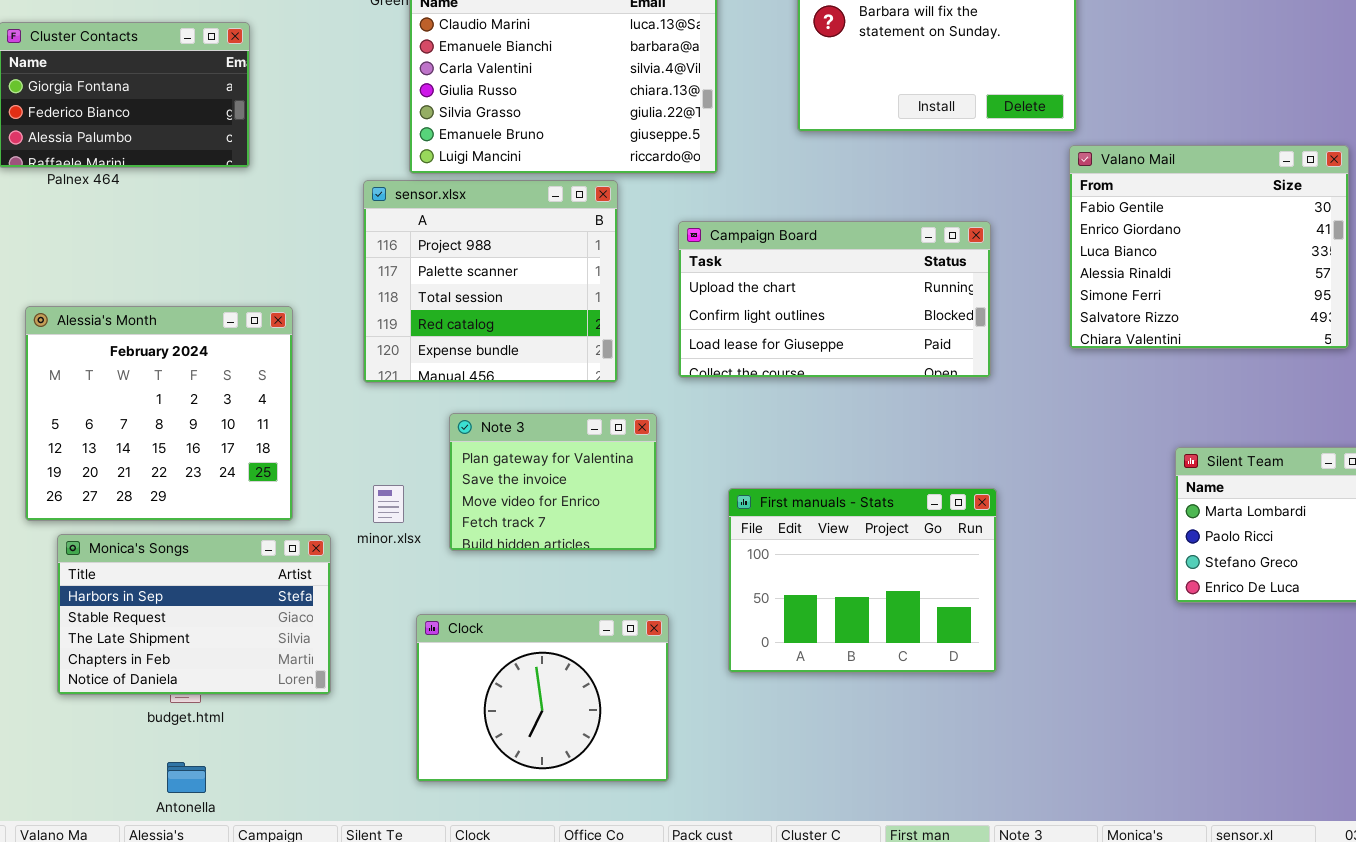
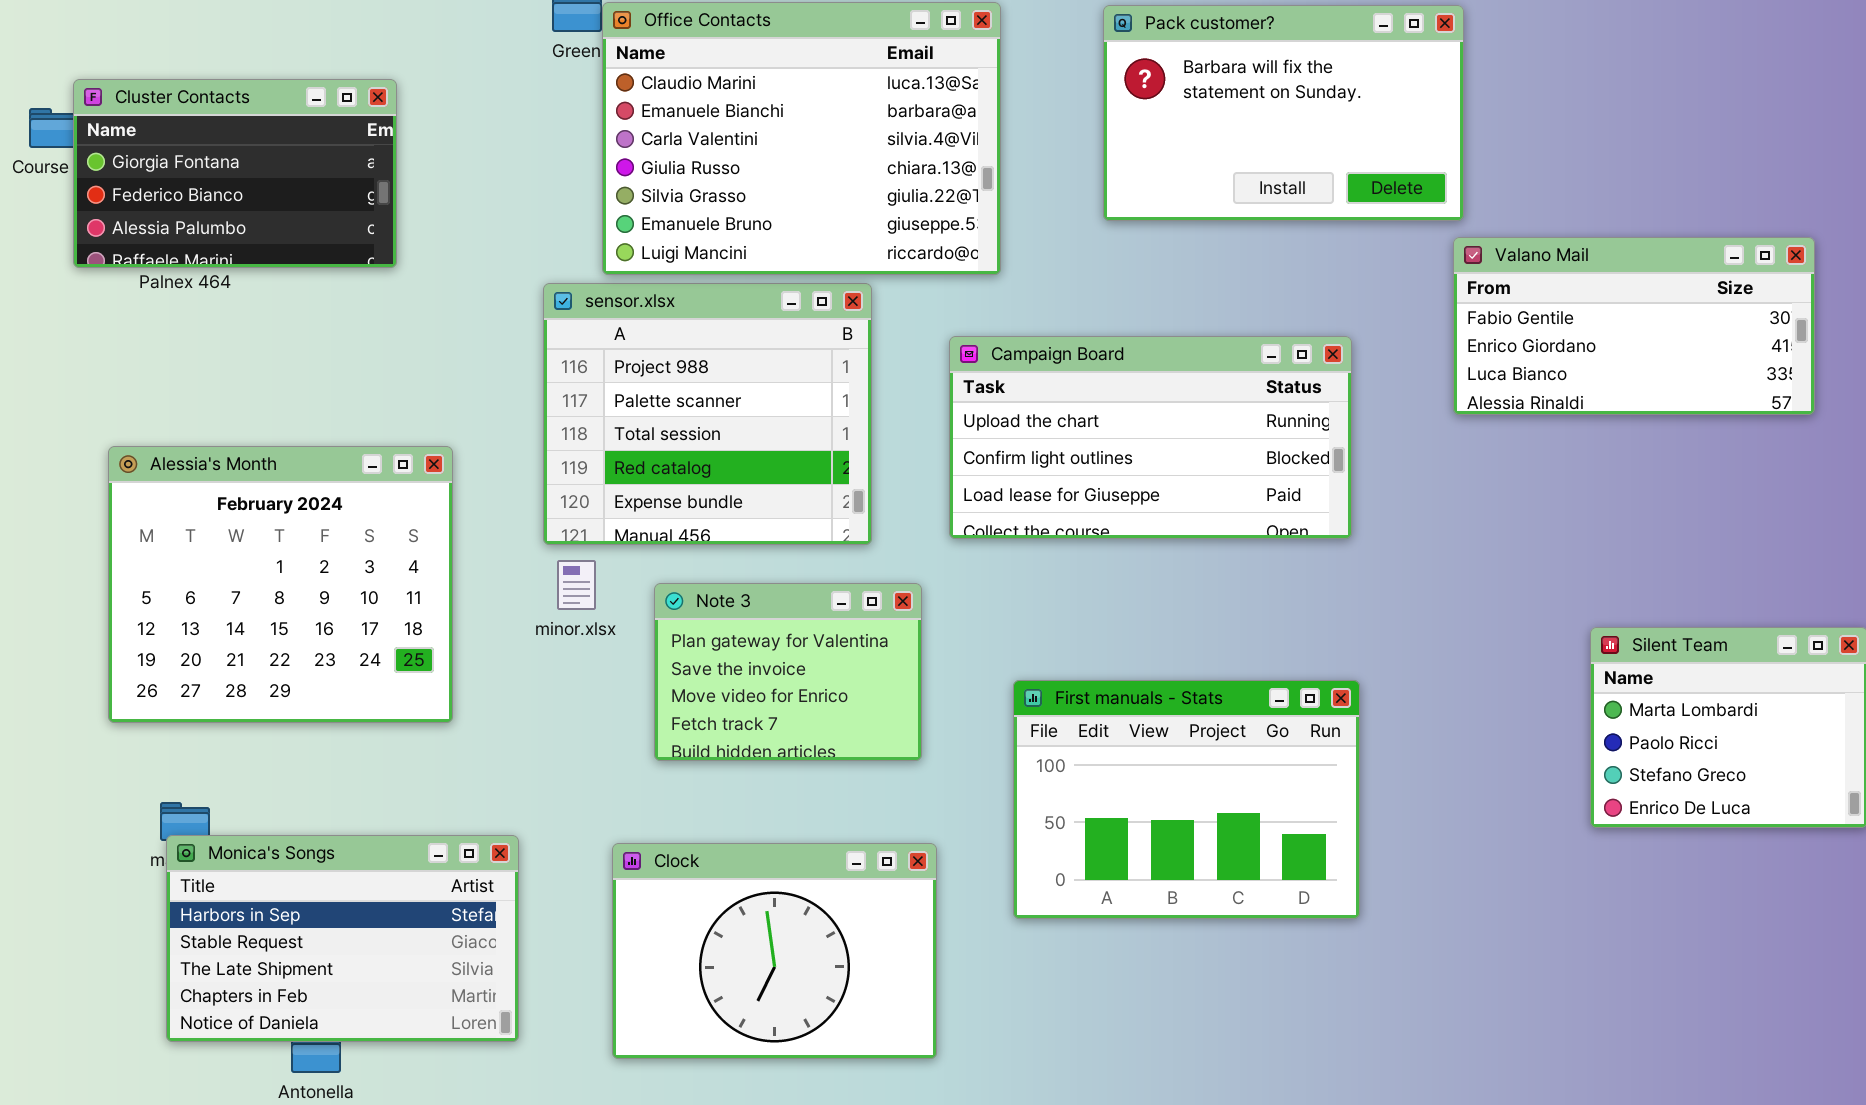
Valano Mail: [1069,145,1349,349] -> [1453,237,1815,415], resized
minor.xlsx: [373,485,404,523] -> [557,560,596,610], moved
Monica's Songs: [57,534,331,695] -> [166,835,519,1042], moved

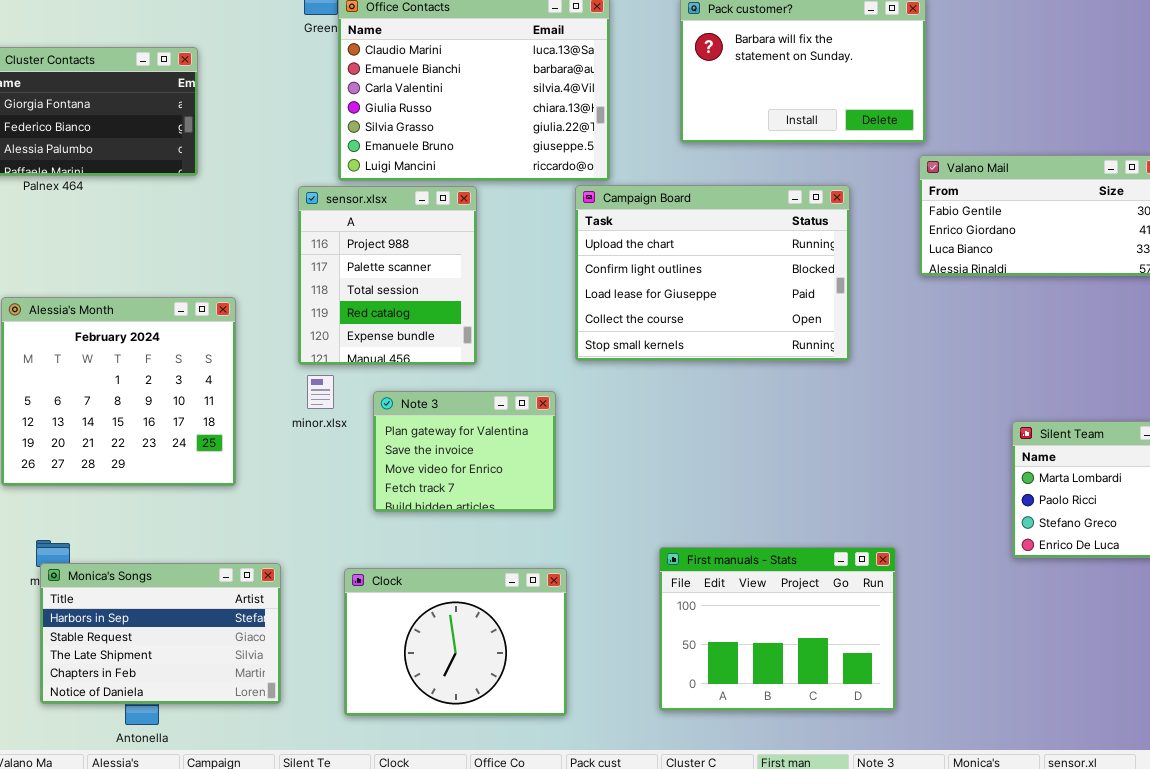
sensor.xlsx: [543,283,872,545] -> [298,186,477,365], resized
Campaign Board: [949,336,1352,539] -> [575,185,850,361], resized
First manuals - Stats: [1013,680,1360,919] -> [659,547,896,711], moved

